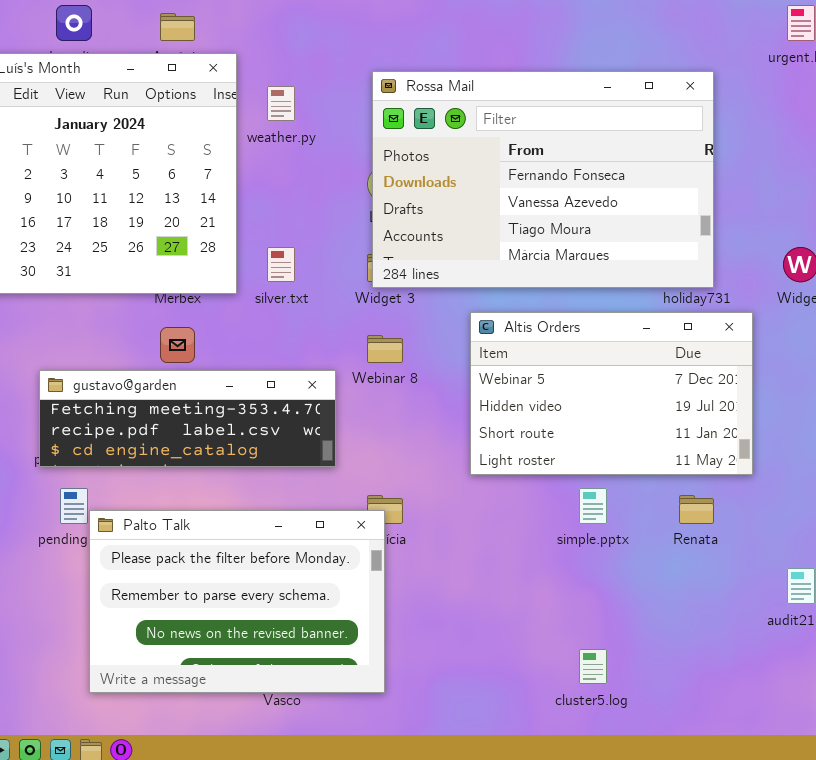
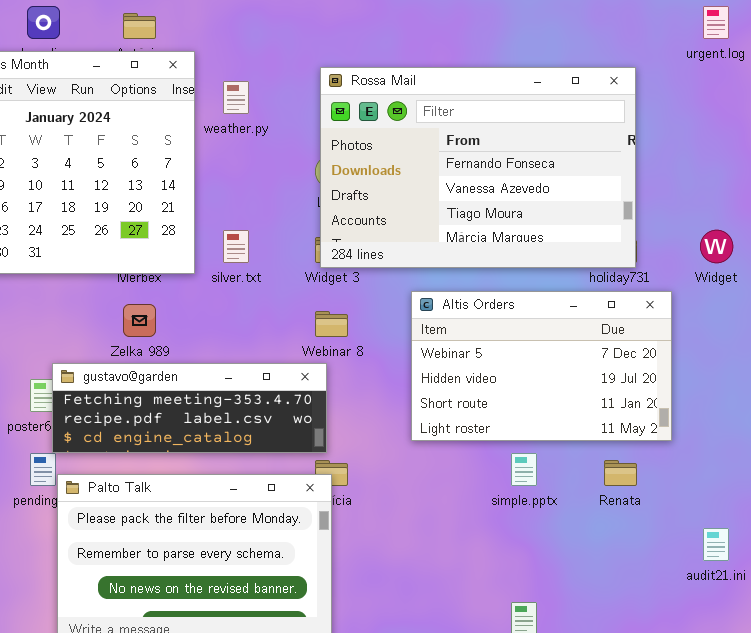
gustavo@garden: [39,370,336,467] -> [52,363,327,453], moved

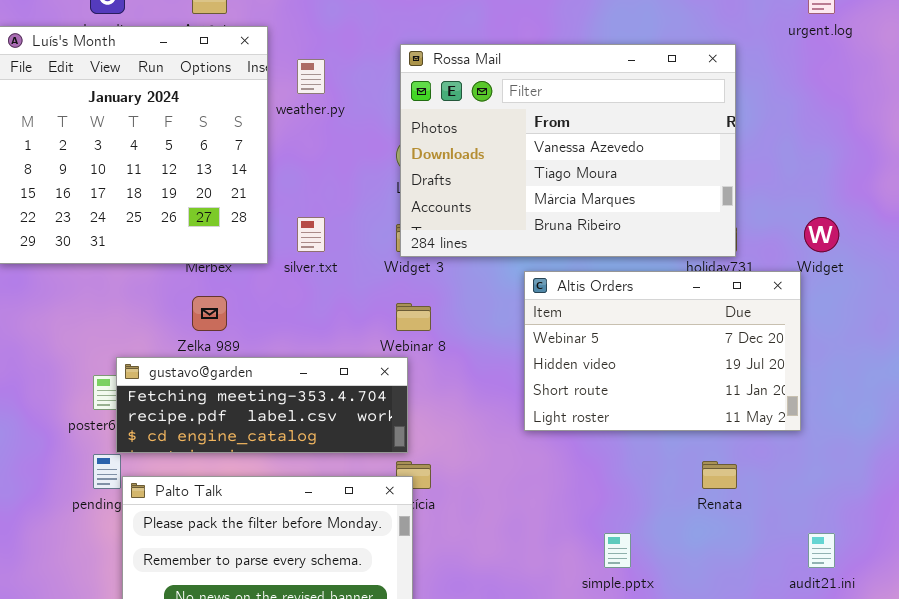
Rossa Mail: [320,67,636,268] -> [400,44,736,257], scrolled down 1 row
Altis Orders: [411,291,672,441] -> [524,271,801,431], moved
simple.pptx: [511,453,537,486] -> [604,533,631,568], moved

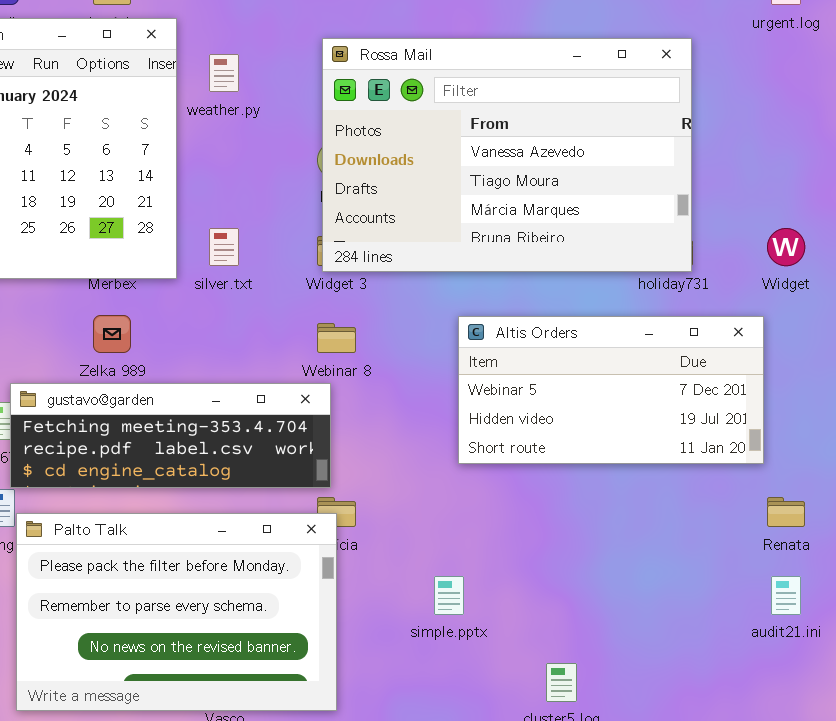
Altis Orders: [524,271,801,431] -> [458,316,764,464], resized
Renata: [702,461,737,489] -> [767,497,805,527], moved
simple.pptx: [604,533,631,568] -> [434,576,464,615], moved

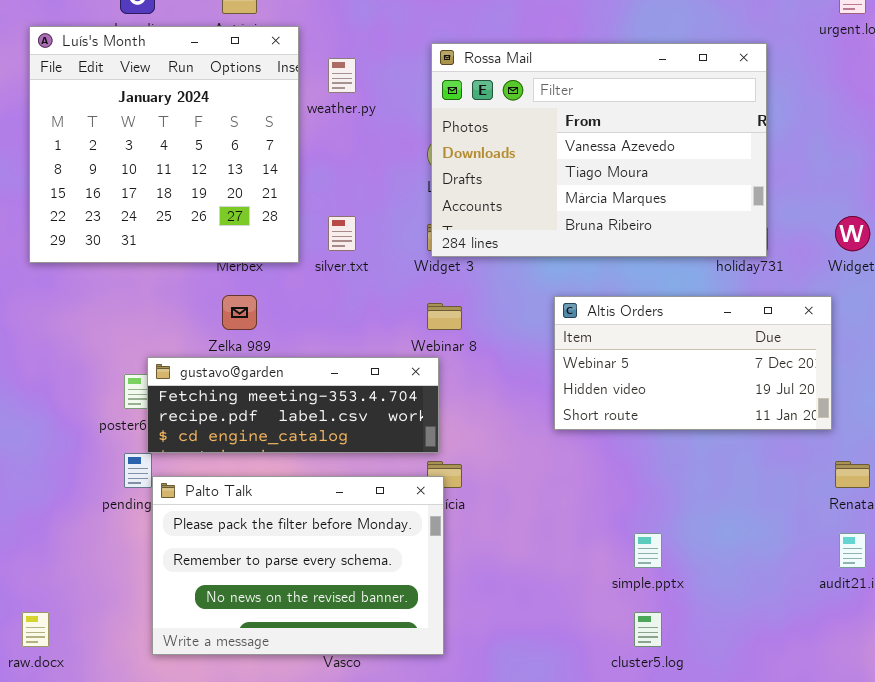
simple.pptx: [434,576,464,615] -> [634,533,662,568], moved

